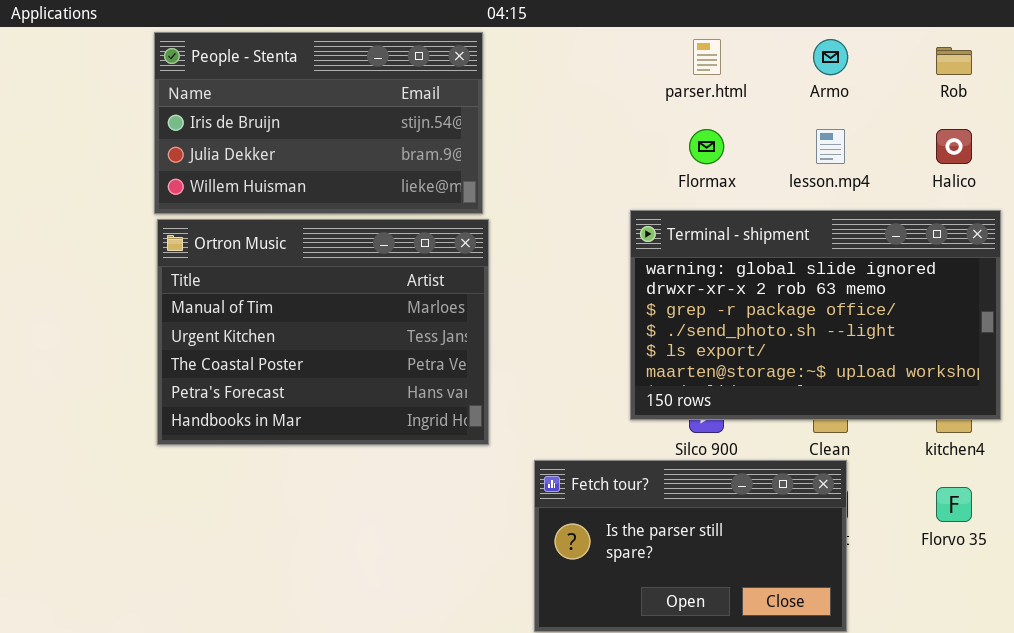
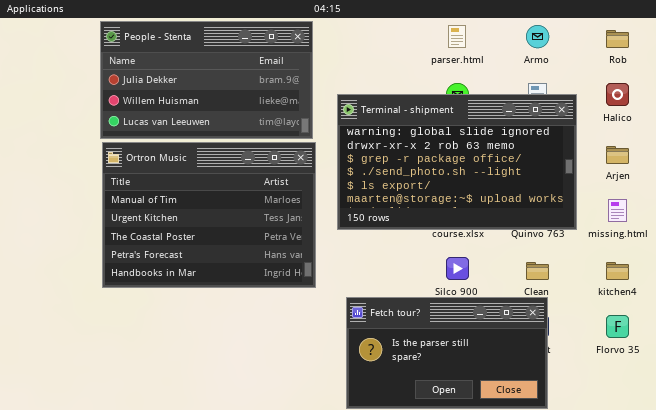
People - Stenta: [154,32,483,214] -> [100,21,313,139], scrolled down 1 row
Terminal - shipment: [630,210,1001,420] -> [337,94,577,230], moved

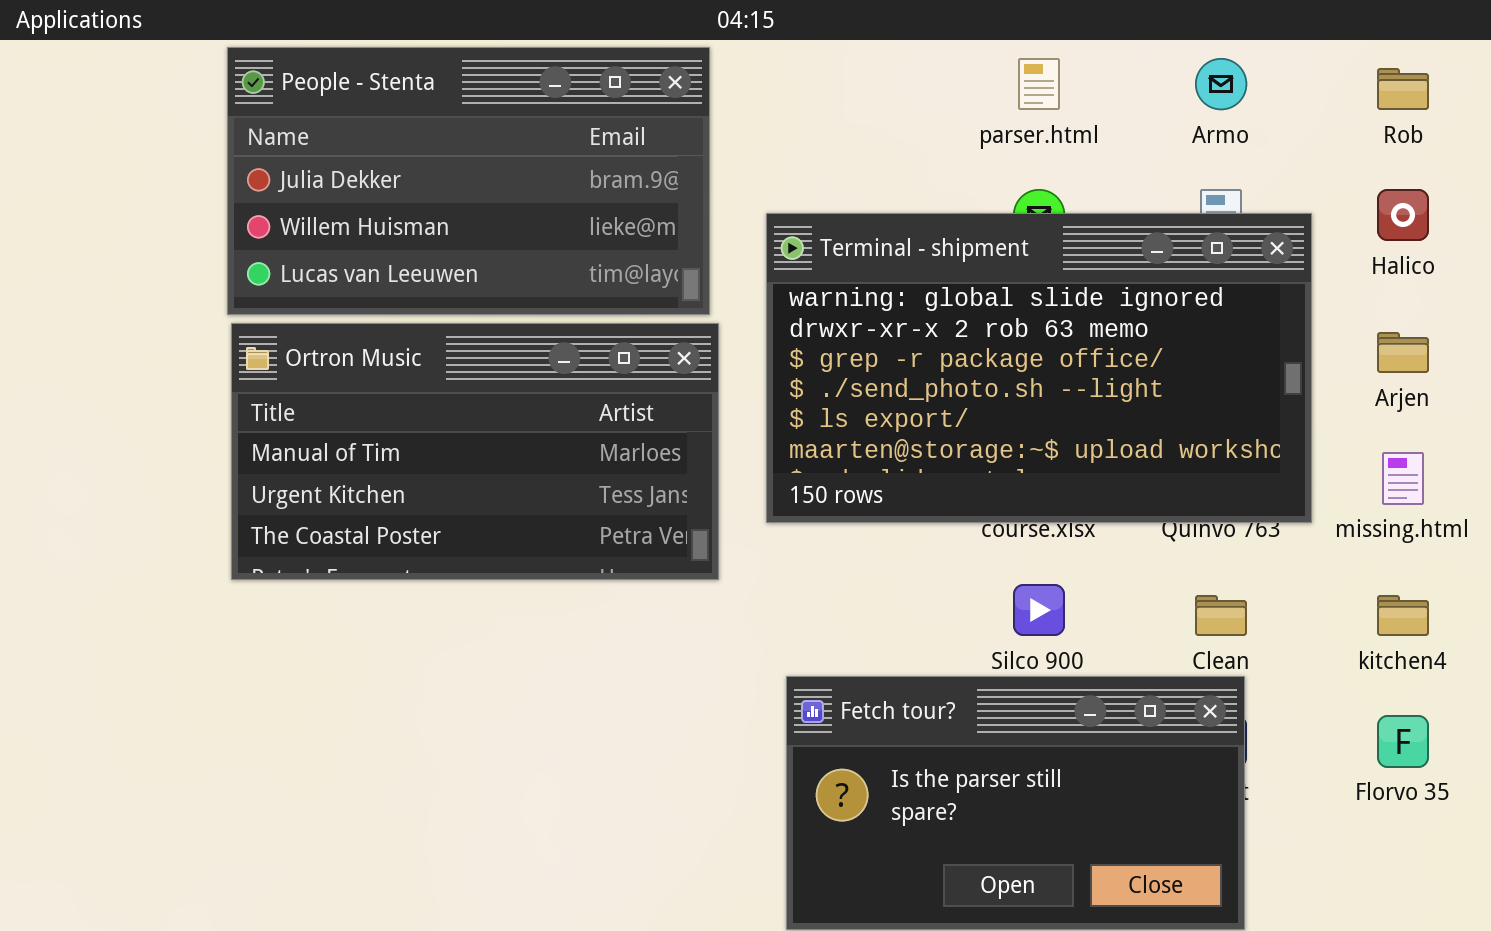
Ortron Music: [102,142,316,288] -> [231,323,719,580], resized

